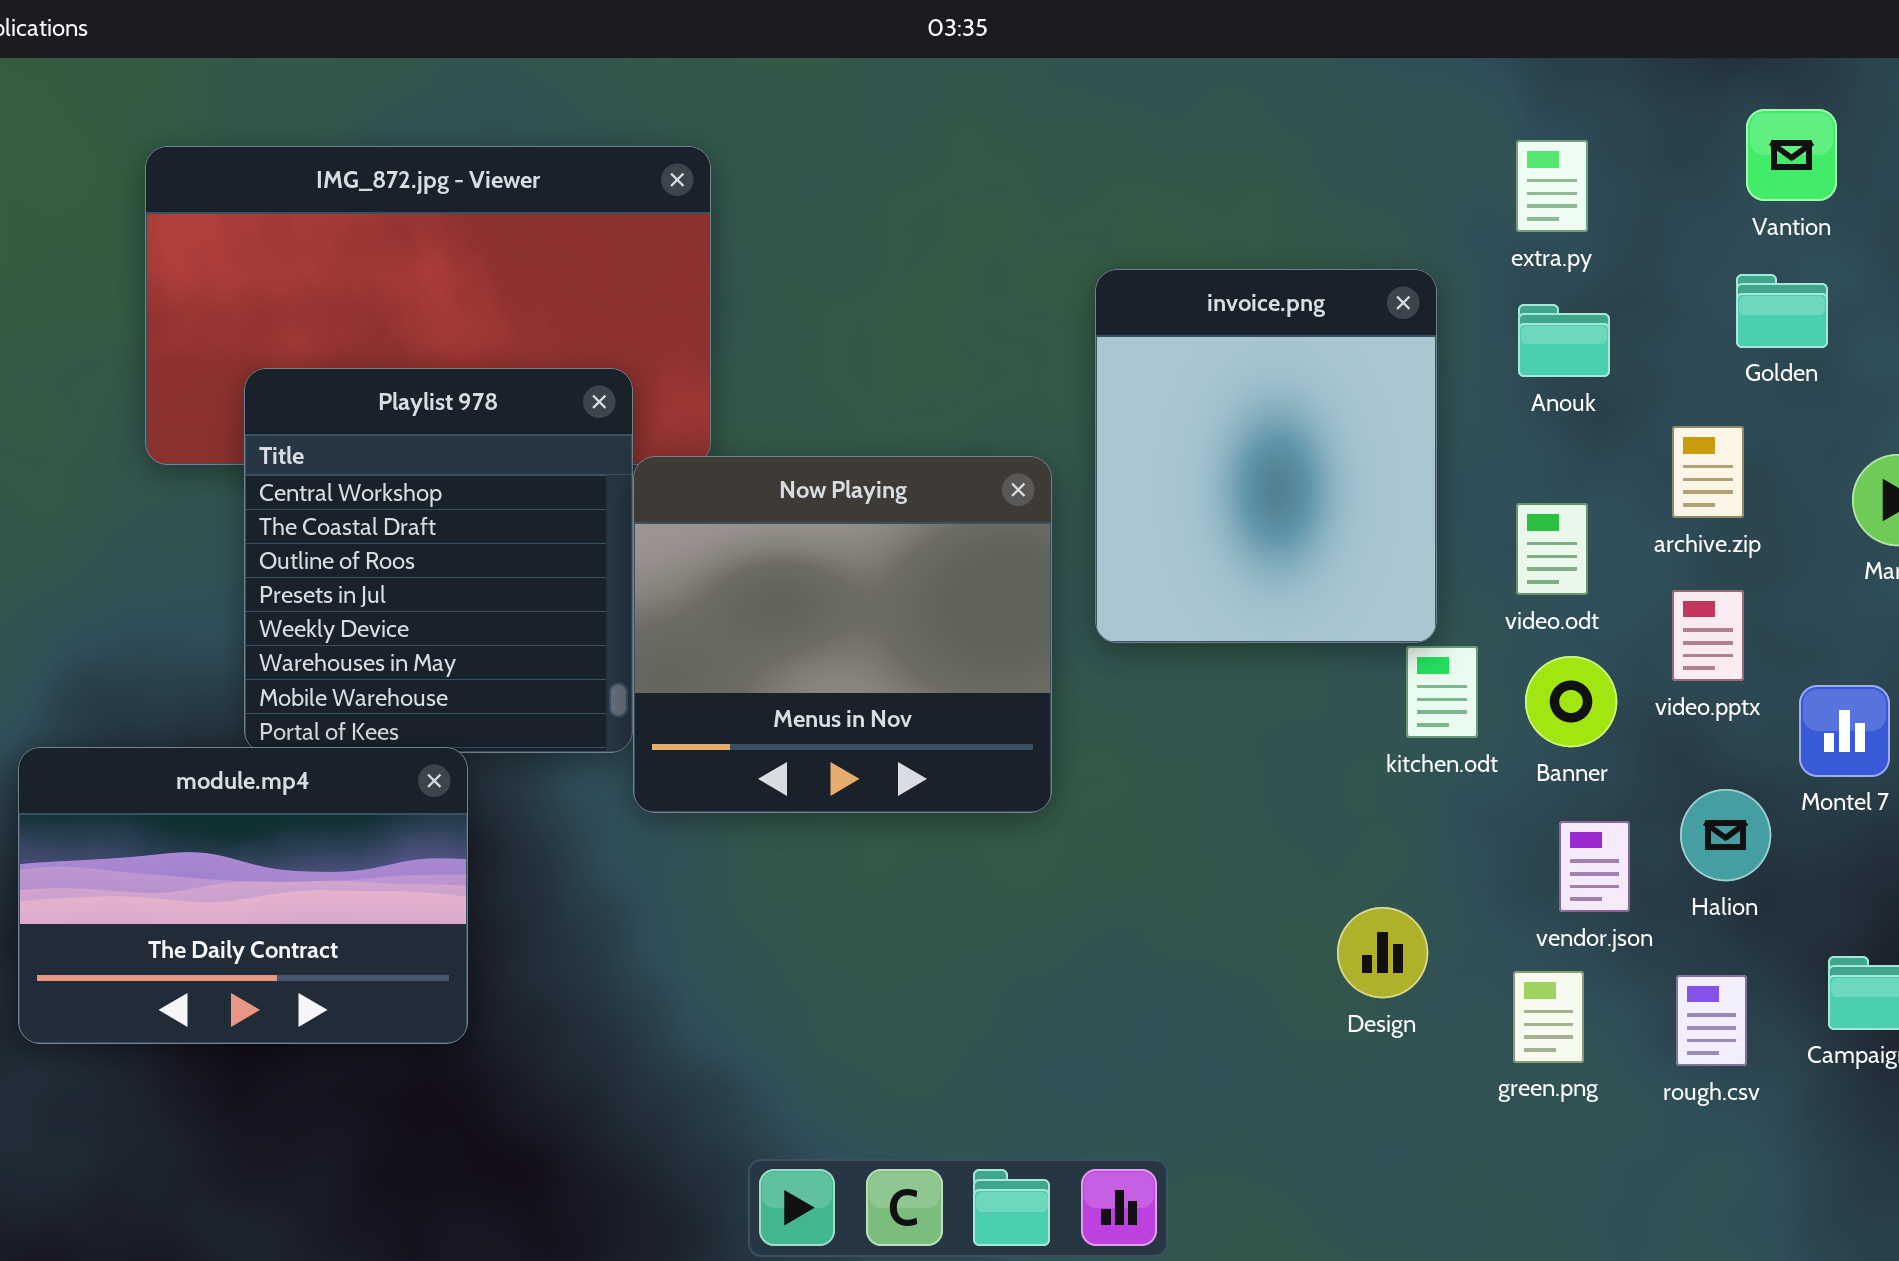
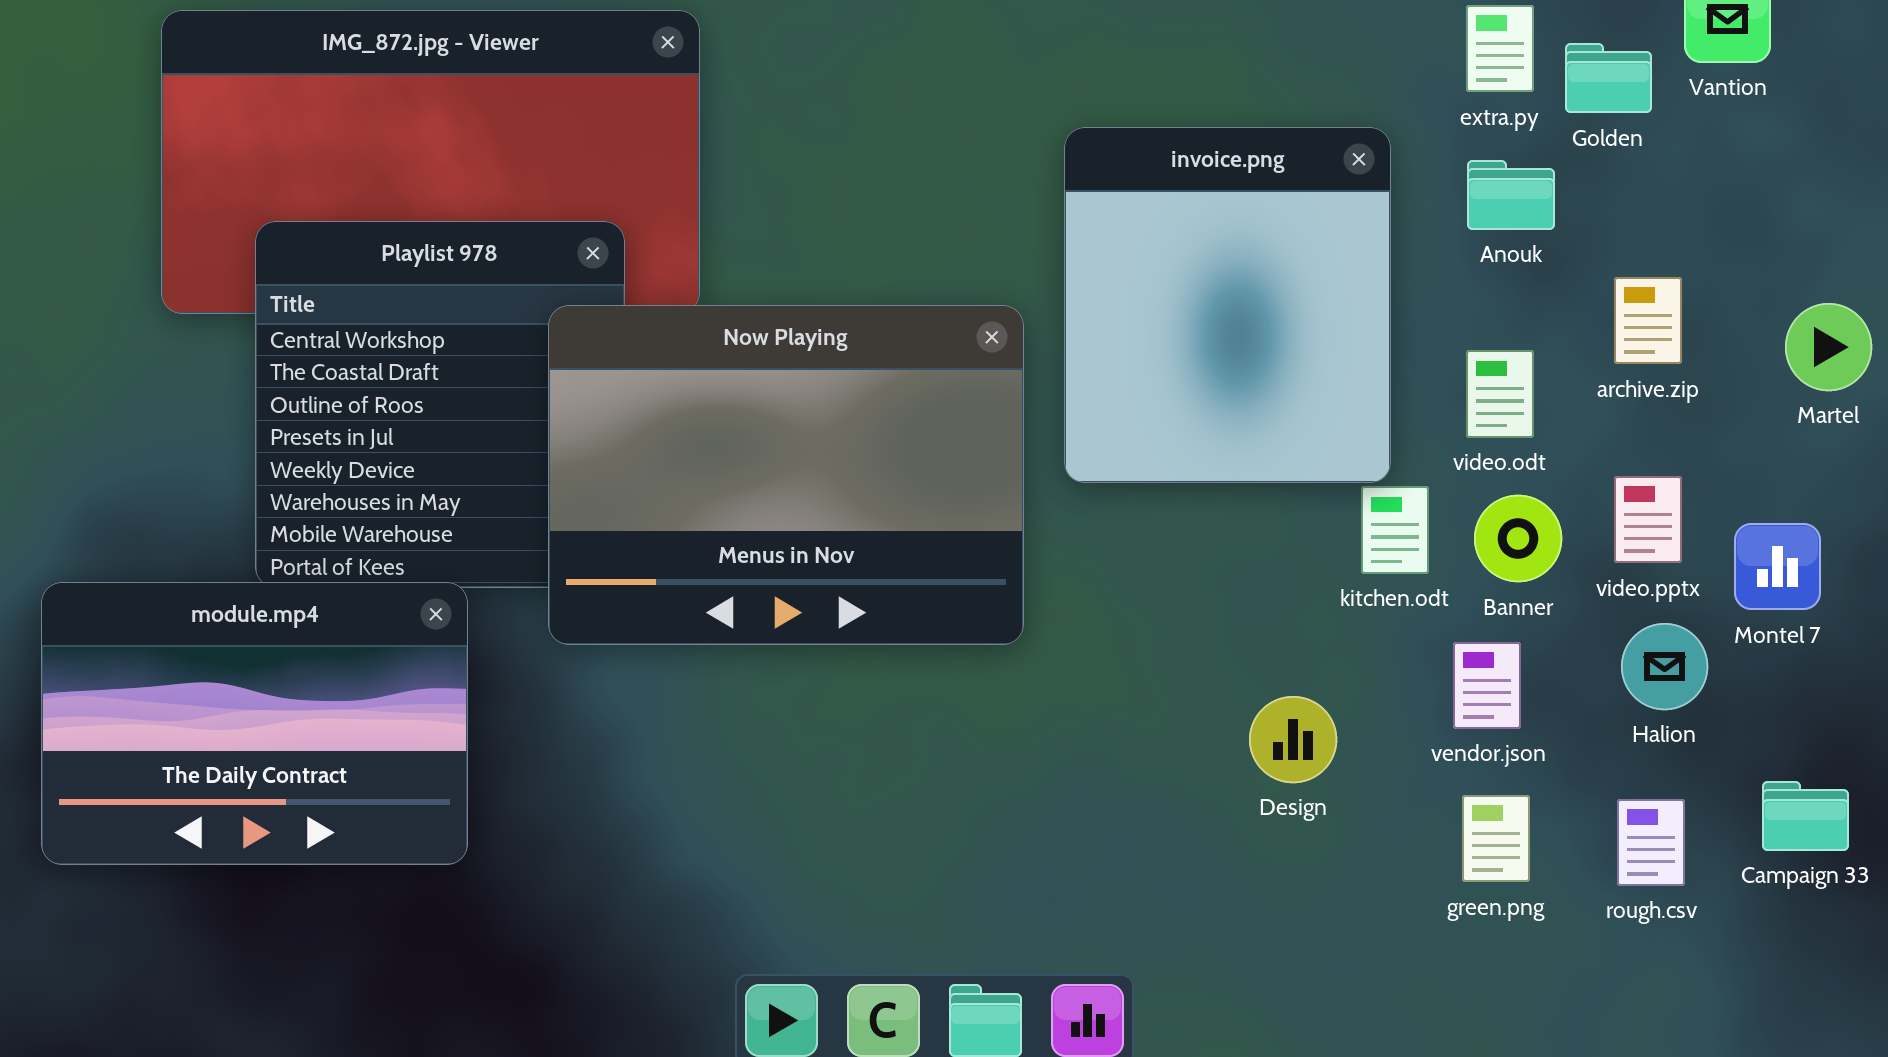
Golden: [1736,274,1828,348] -> [1565,43,1652,113], moved
Now Playing: [633,456,1052,813] -> [548,305,1024,645], resized
video.pptx: [1672,590,1744,681] -> [1614,476,1682,563], moved
vendor.json: [1559,821,1630,912] -> [1453,642,1521,729], moved
Design: [1337,907,1428,998] -> [1249,696,1337,783], moved

